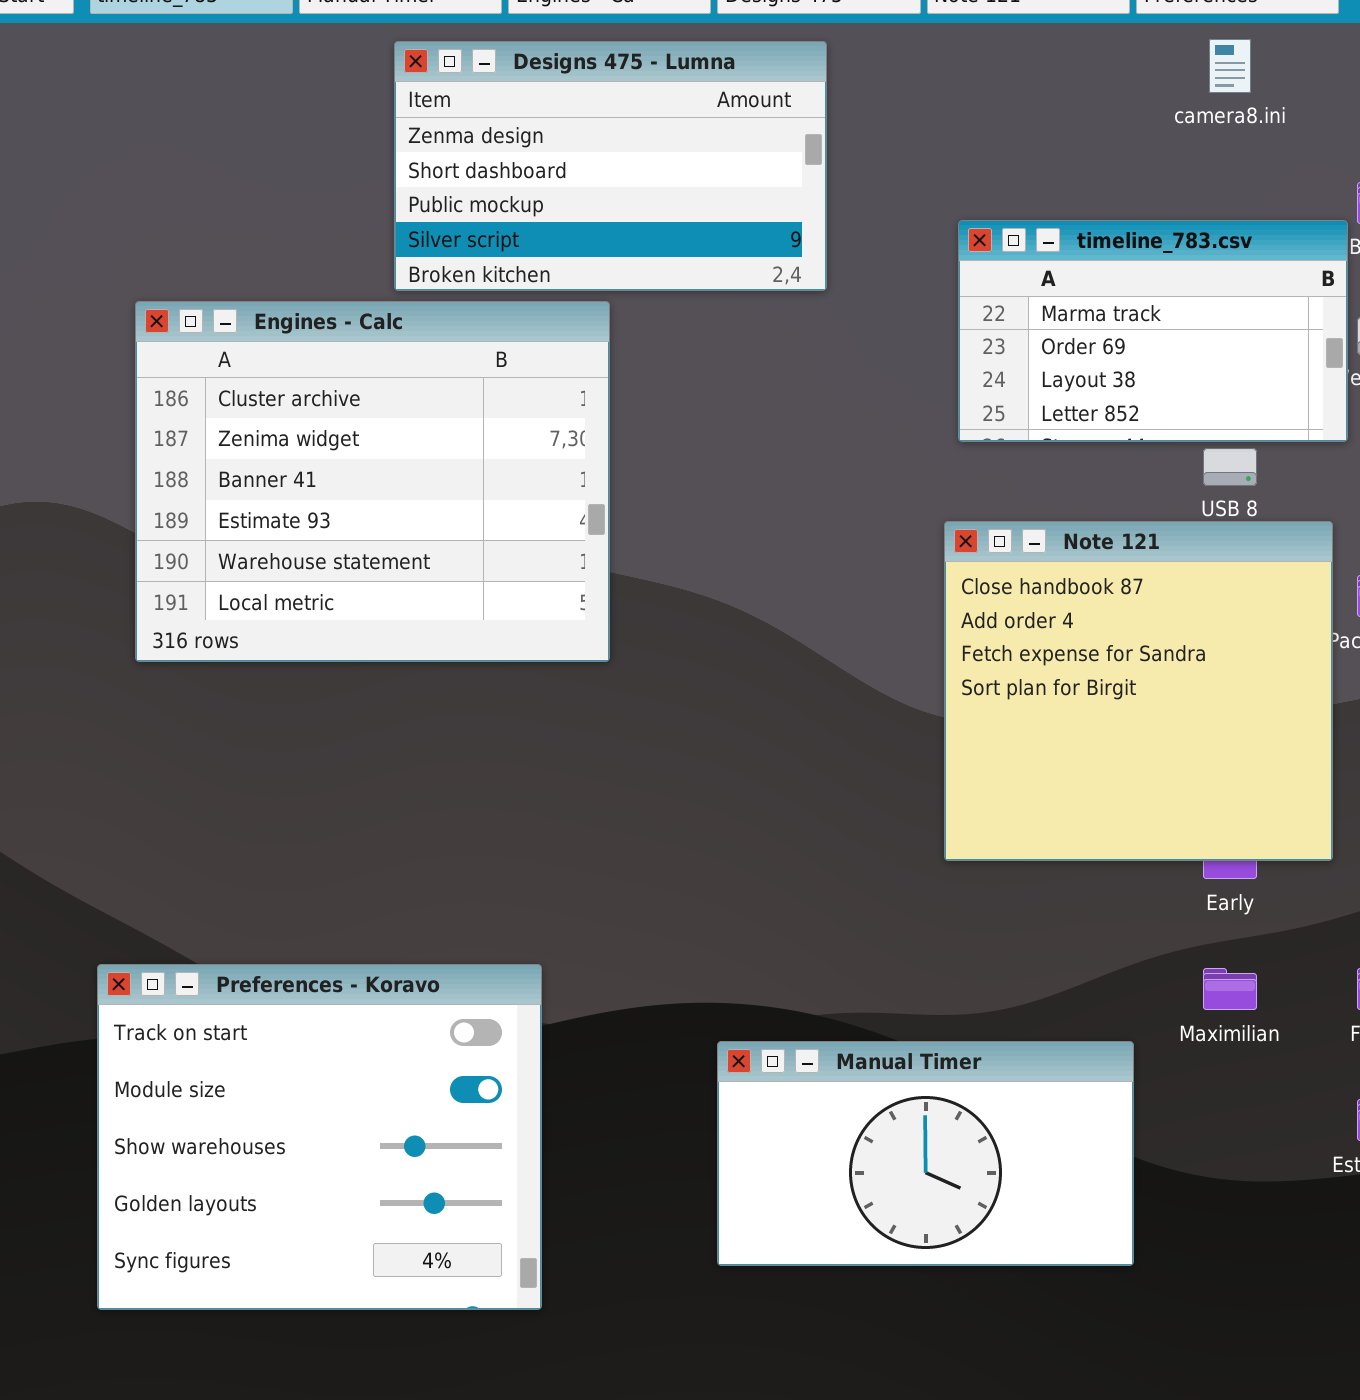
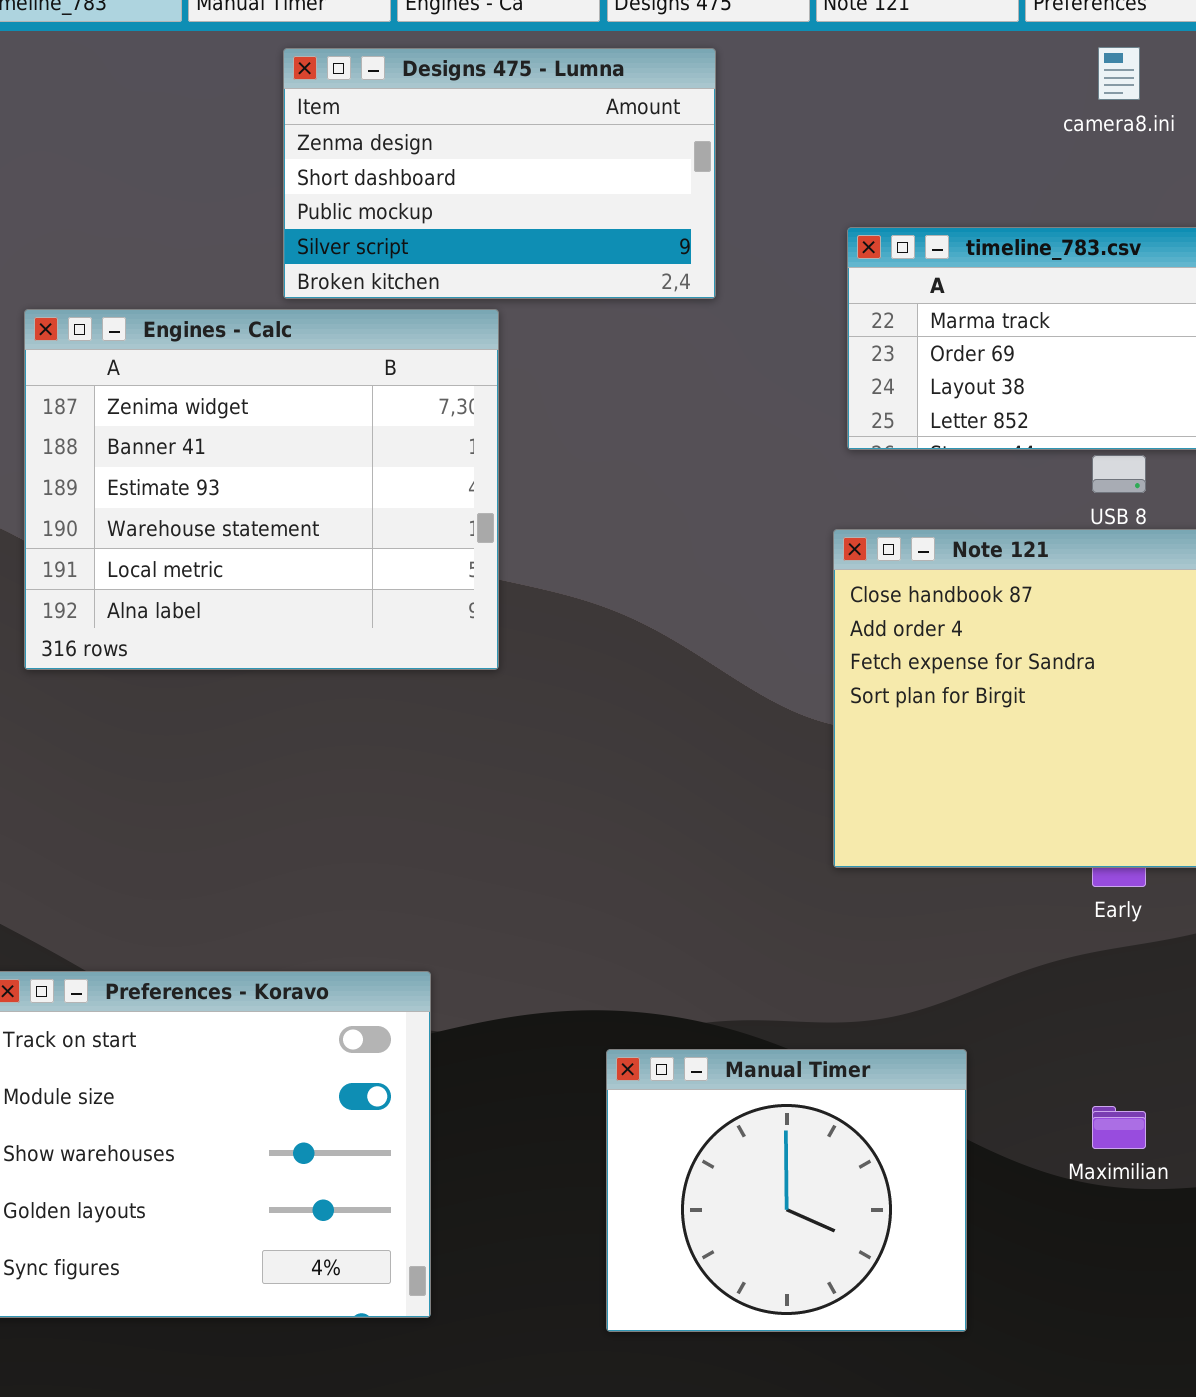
Engines - Calc: [135,301,610,662] -> [24,309,499,670], scrolled down 1 row
Maximilian: [1203,968,1257,1010] -> [1092,1106,1146,1149], moved
Manual Timer: [717,1041,1134,1266] -> [606,1049,967,1332], resized

